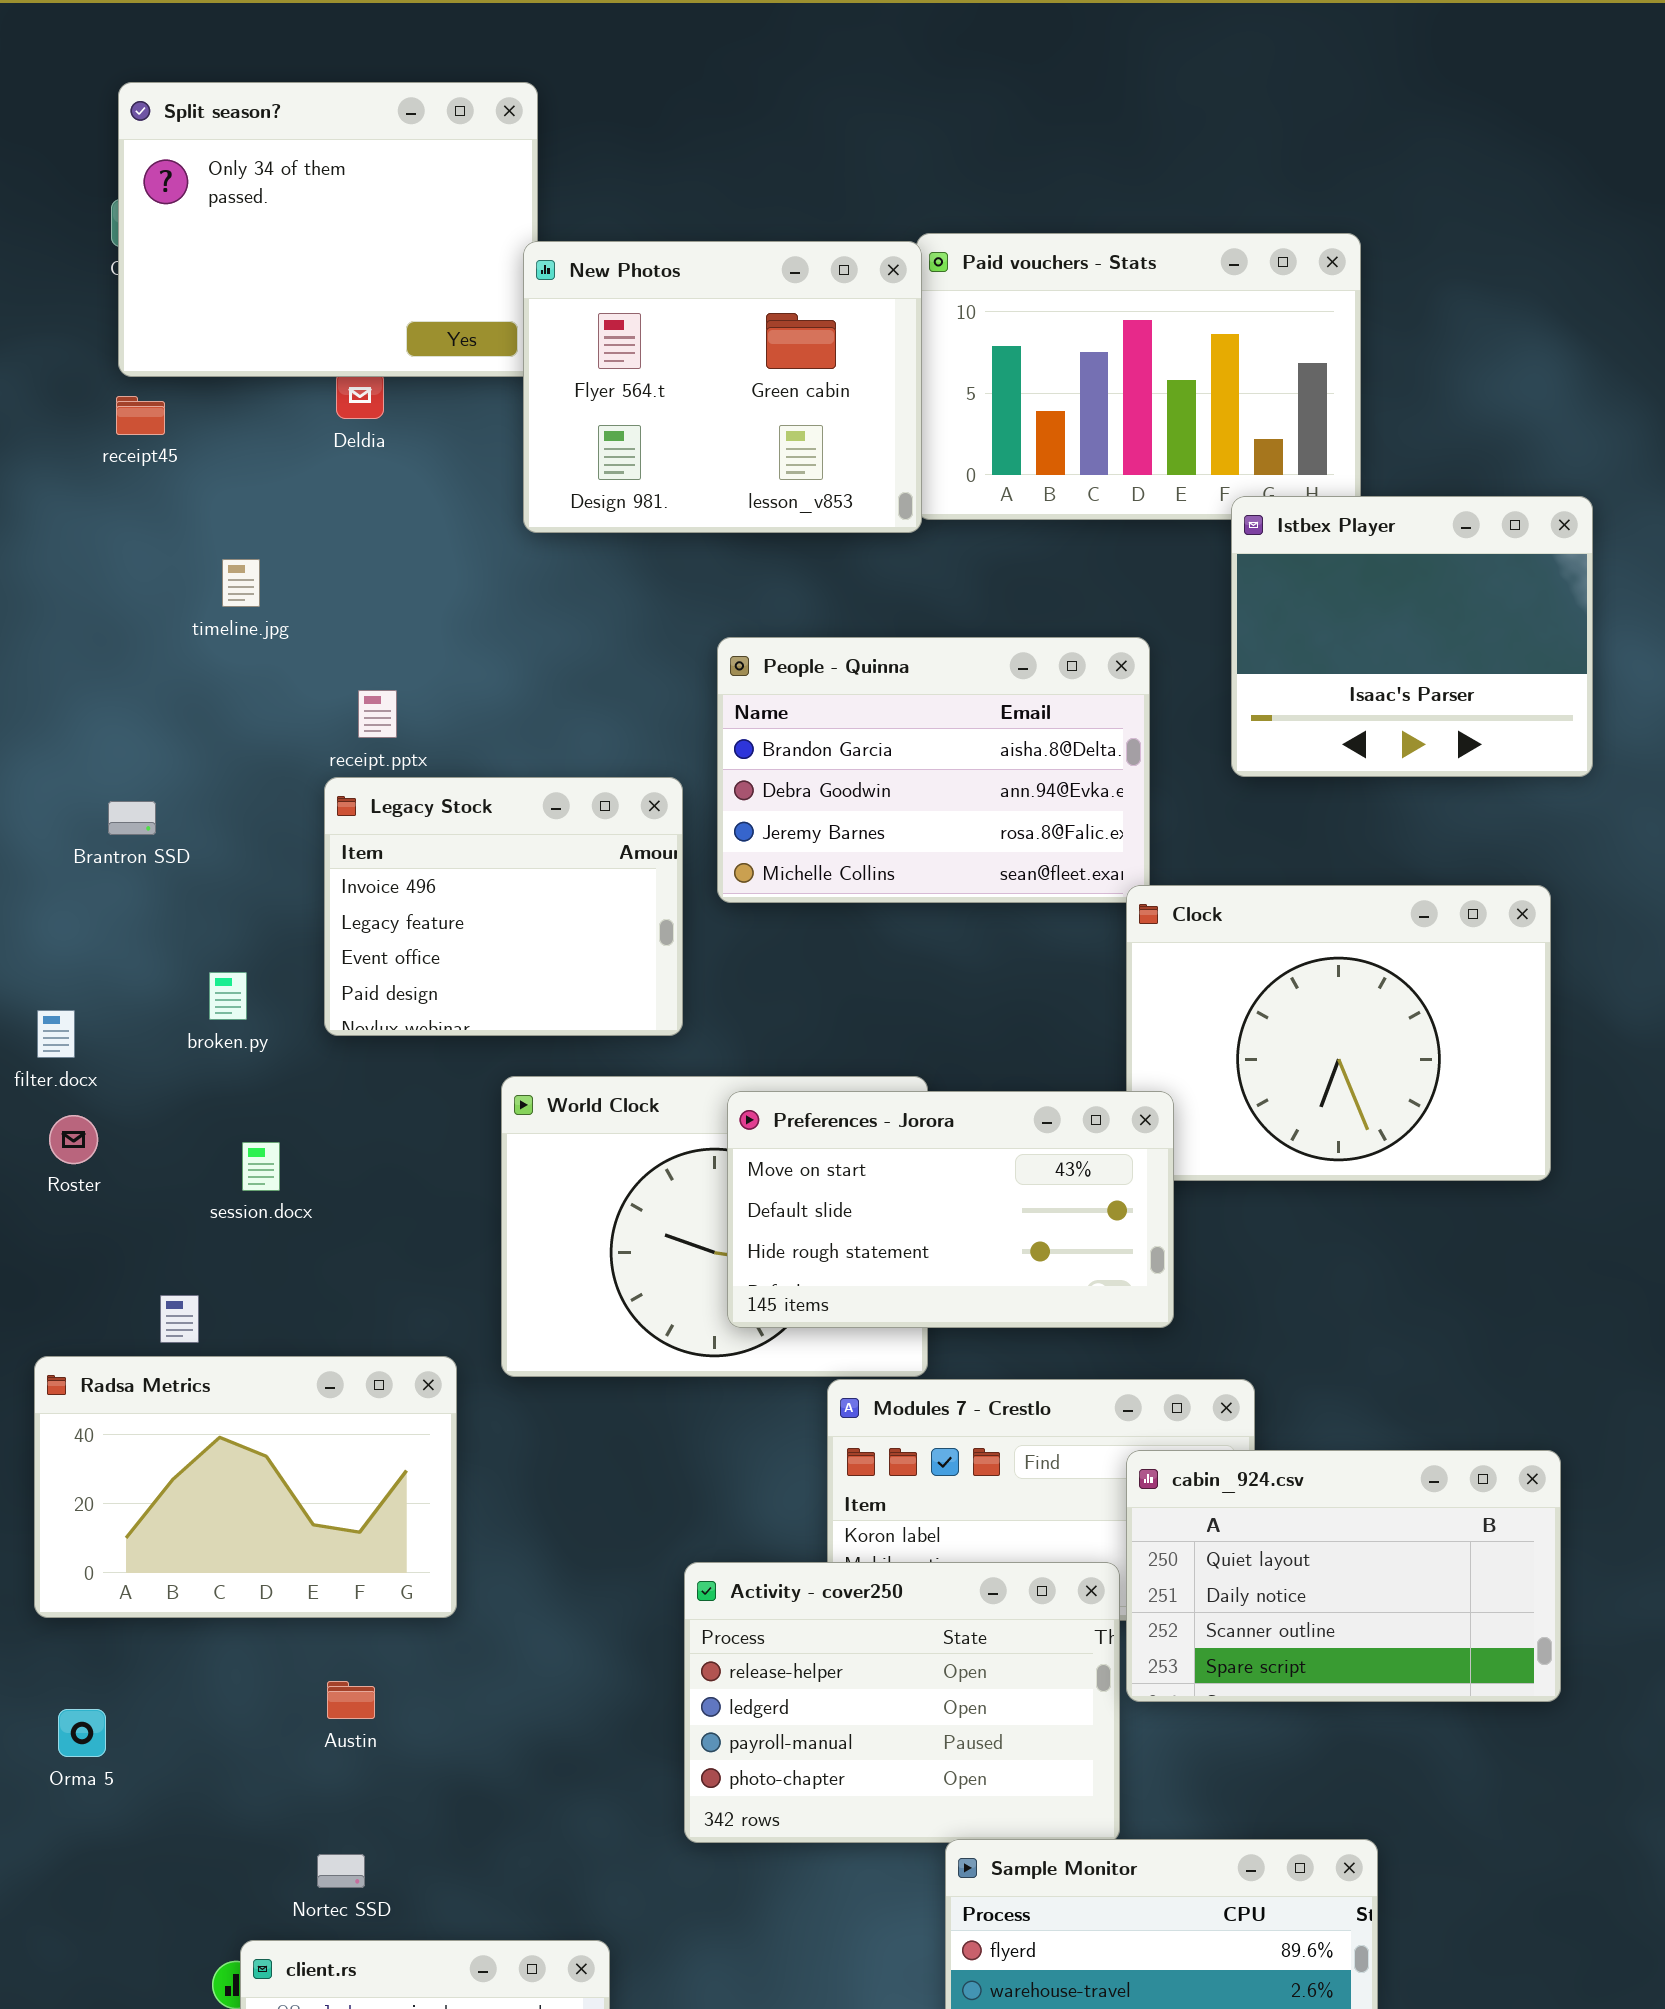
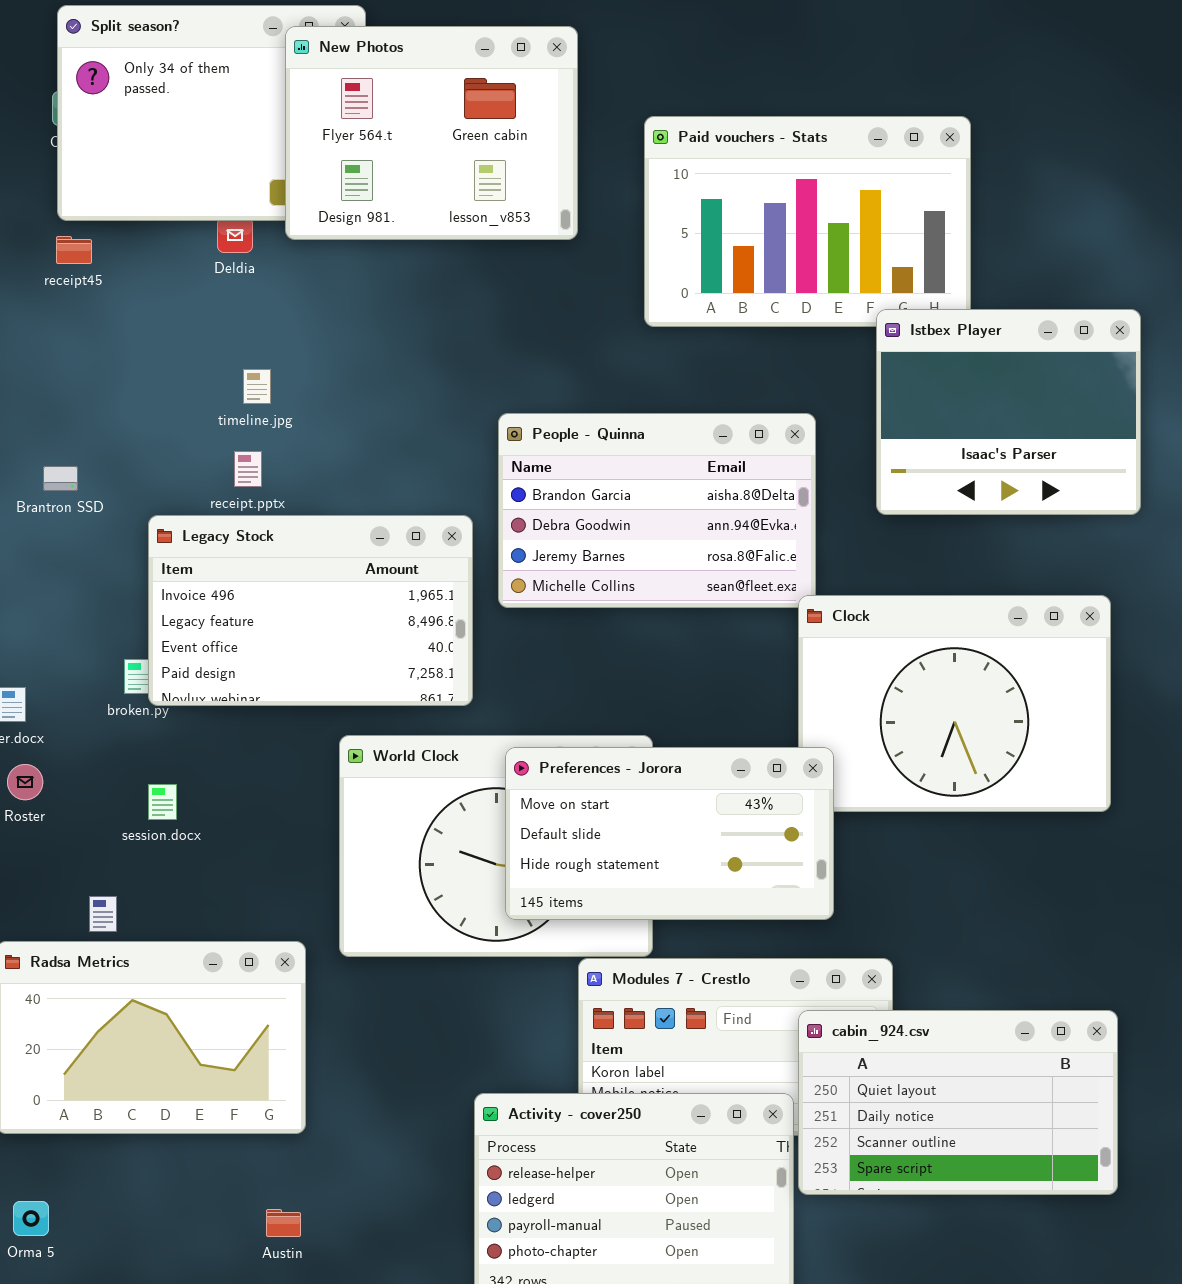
New Photos: [523,241,922,533] -> [285,26,578,240], moved
timeline.jpg: [222,559,260,607] -> [243,369,271,404], moved
Legacy Stock: [324,777,683,1036] -> [148,515,473,706], resized
Brantron SSD: [108,801,156,835] -> [43,466,78,491], moved
Austin: [327,1681,375,1719] -> [266,1209,301,1237], moved

